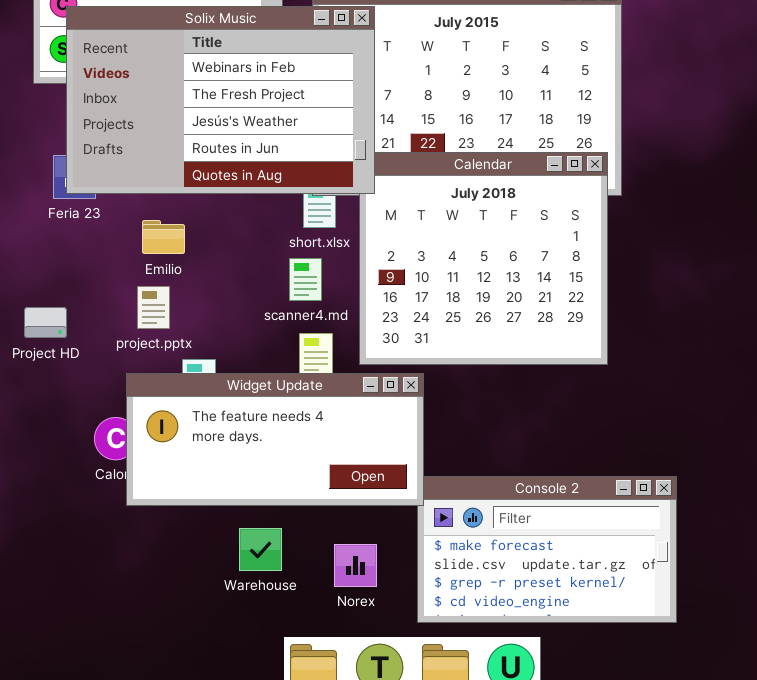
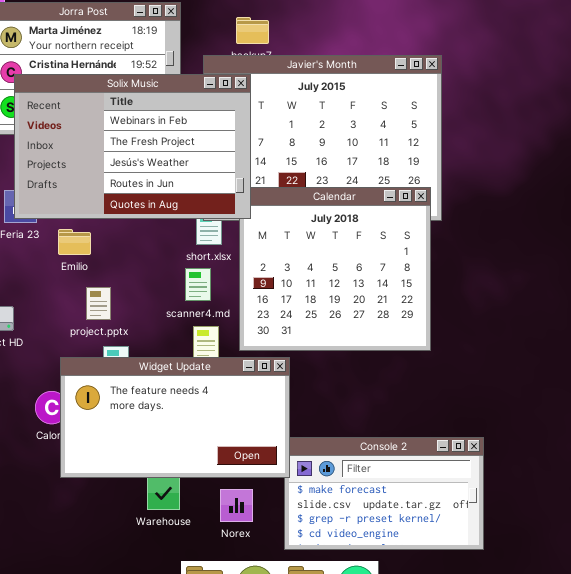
Emilio: [142,220,185,254] -> [58,229,91,255], moved
project.pptx: [137,286,170,329] -> [86,287,111,320], moved
Widget Update: [126,373,424,506] -> [60,357,290,478], resized

